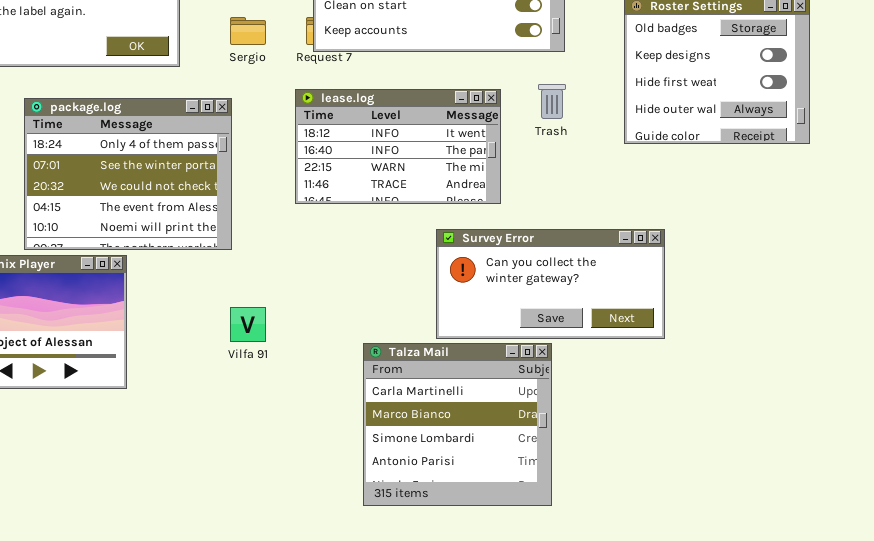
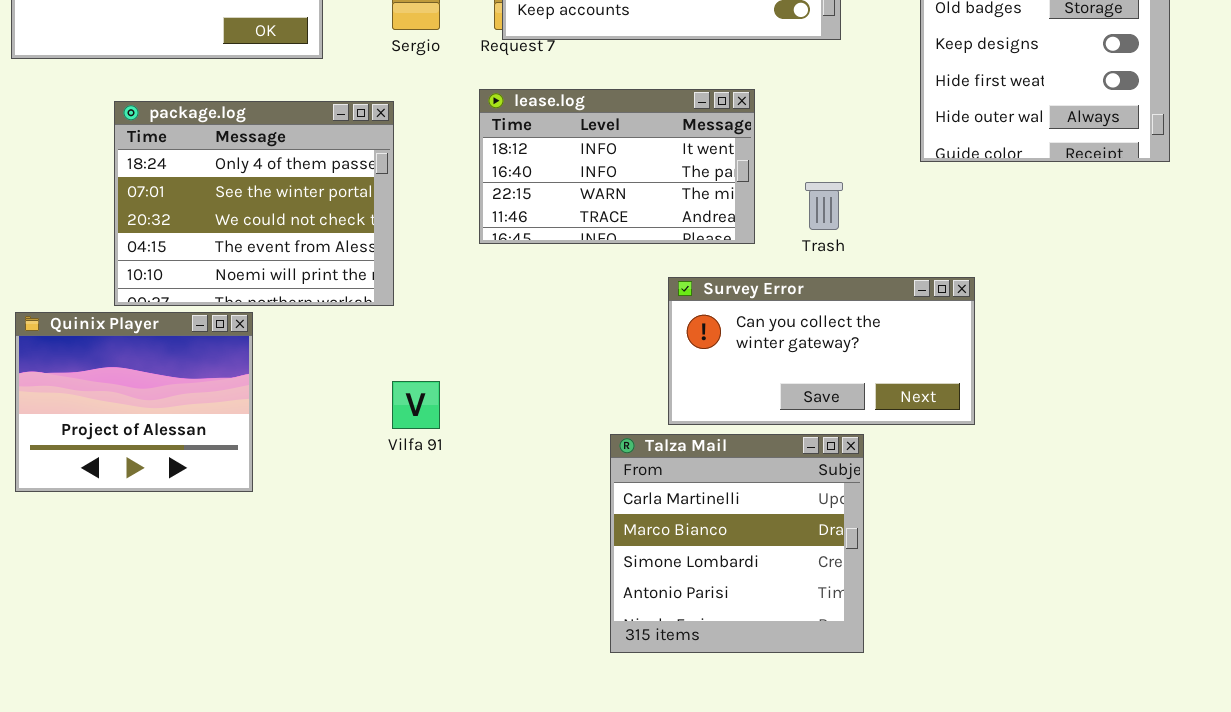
Trash: [538,84,566,119] -> [805,182,843,230], moved
Talza Mail: [363,343,552,506] -> [610,434,864,653], moved

